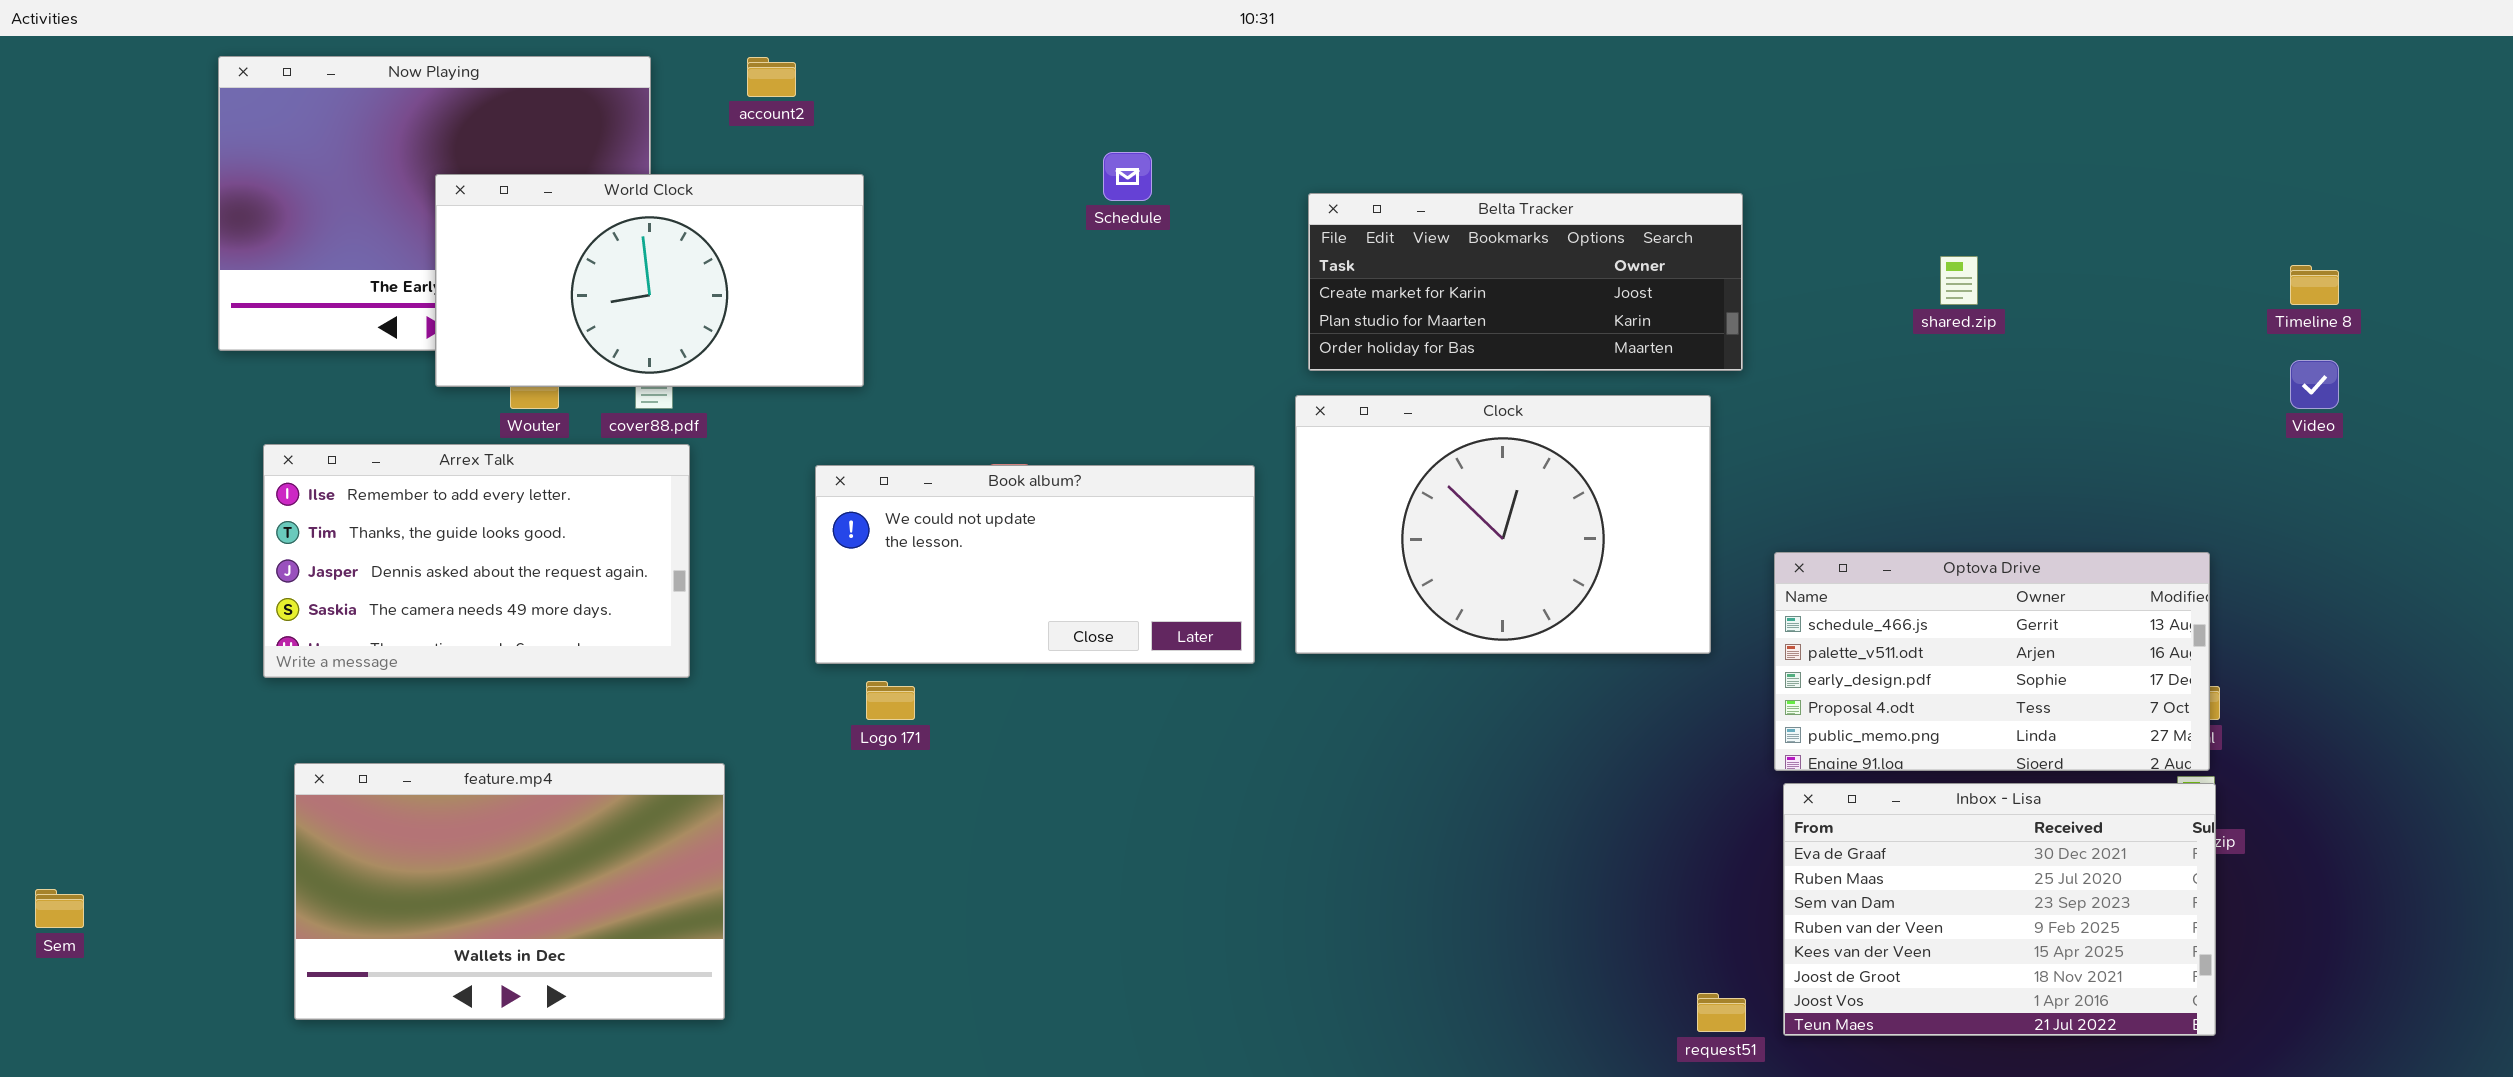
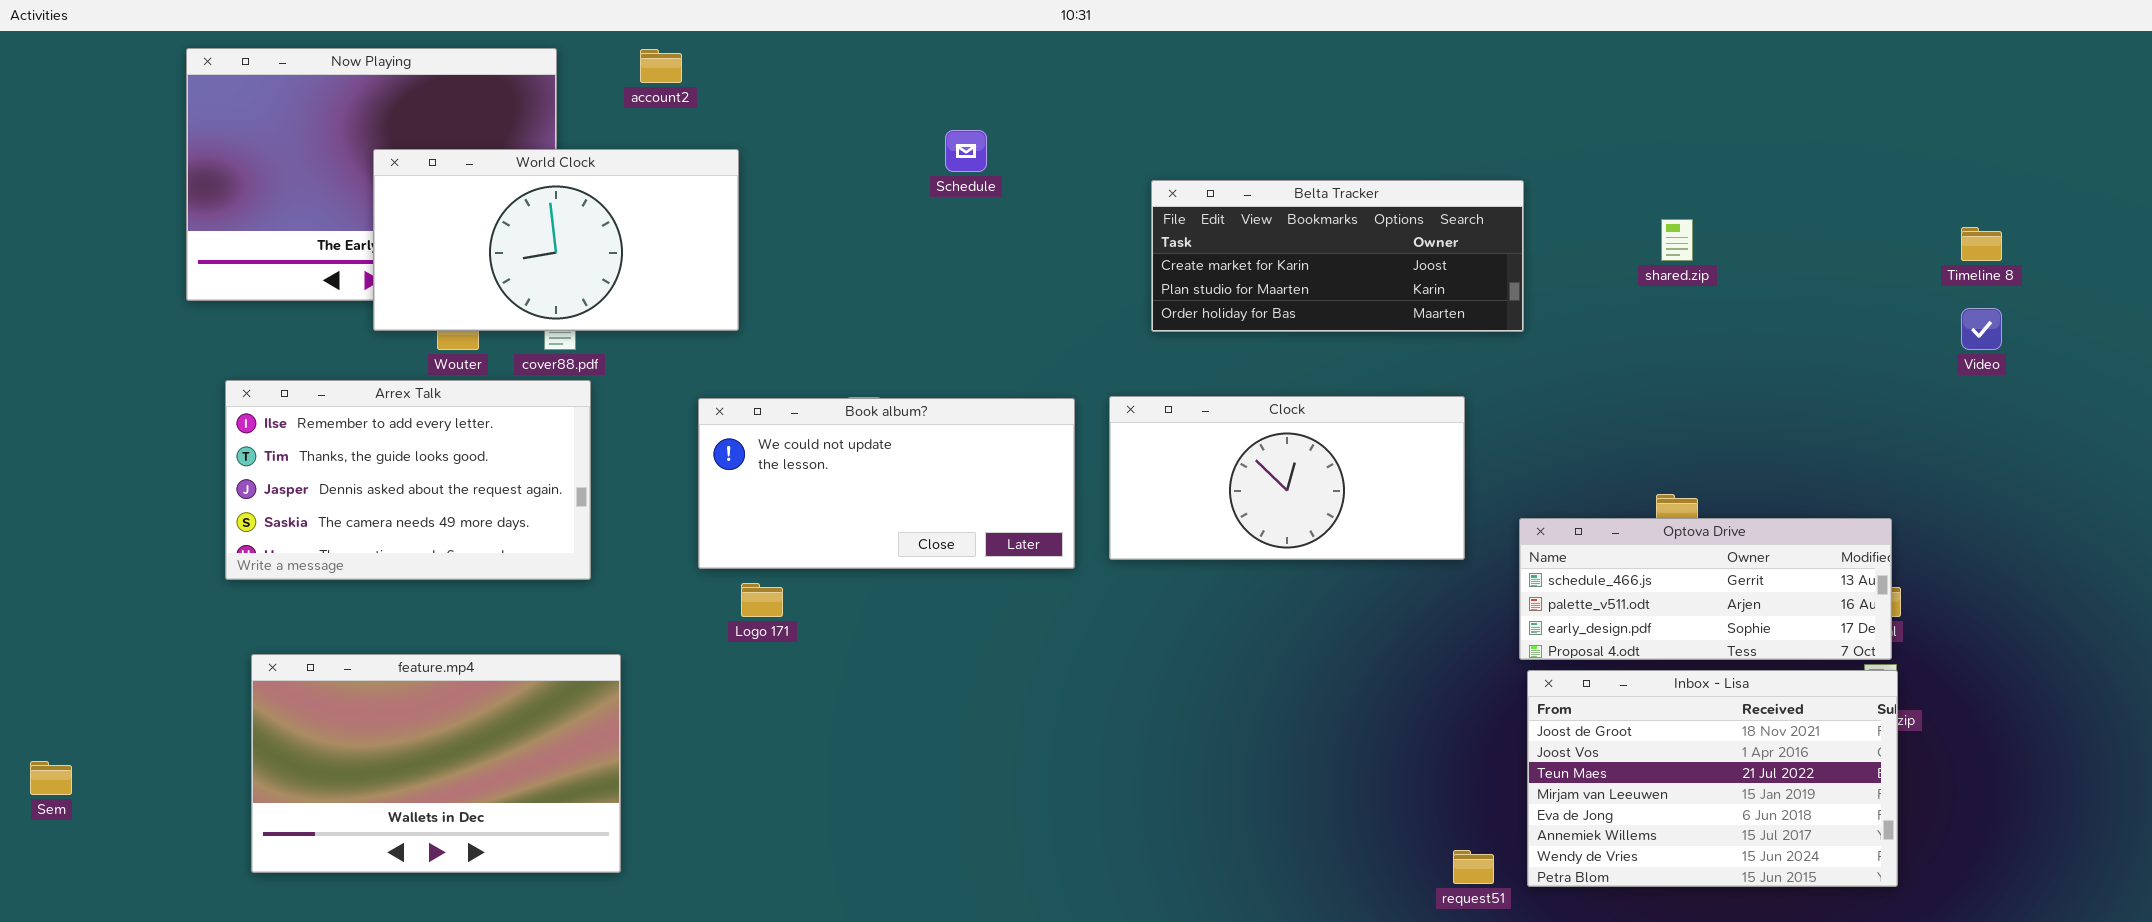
Belta Tracker: [1308,193,1743,371] -> [1151,180,1524,332], moved
Clock: [1295,395,1711,654] -> [1109,396,1465,560], resized
Optova Drive: [1774,552,2210,771] -> [1519,518,1892,660], resized
Inbox - Lisa: [1783,783,2216,1036] -> [1527,670,1898,887], scrolled down 5 rows

